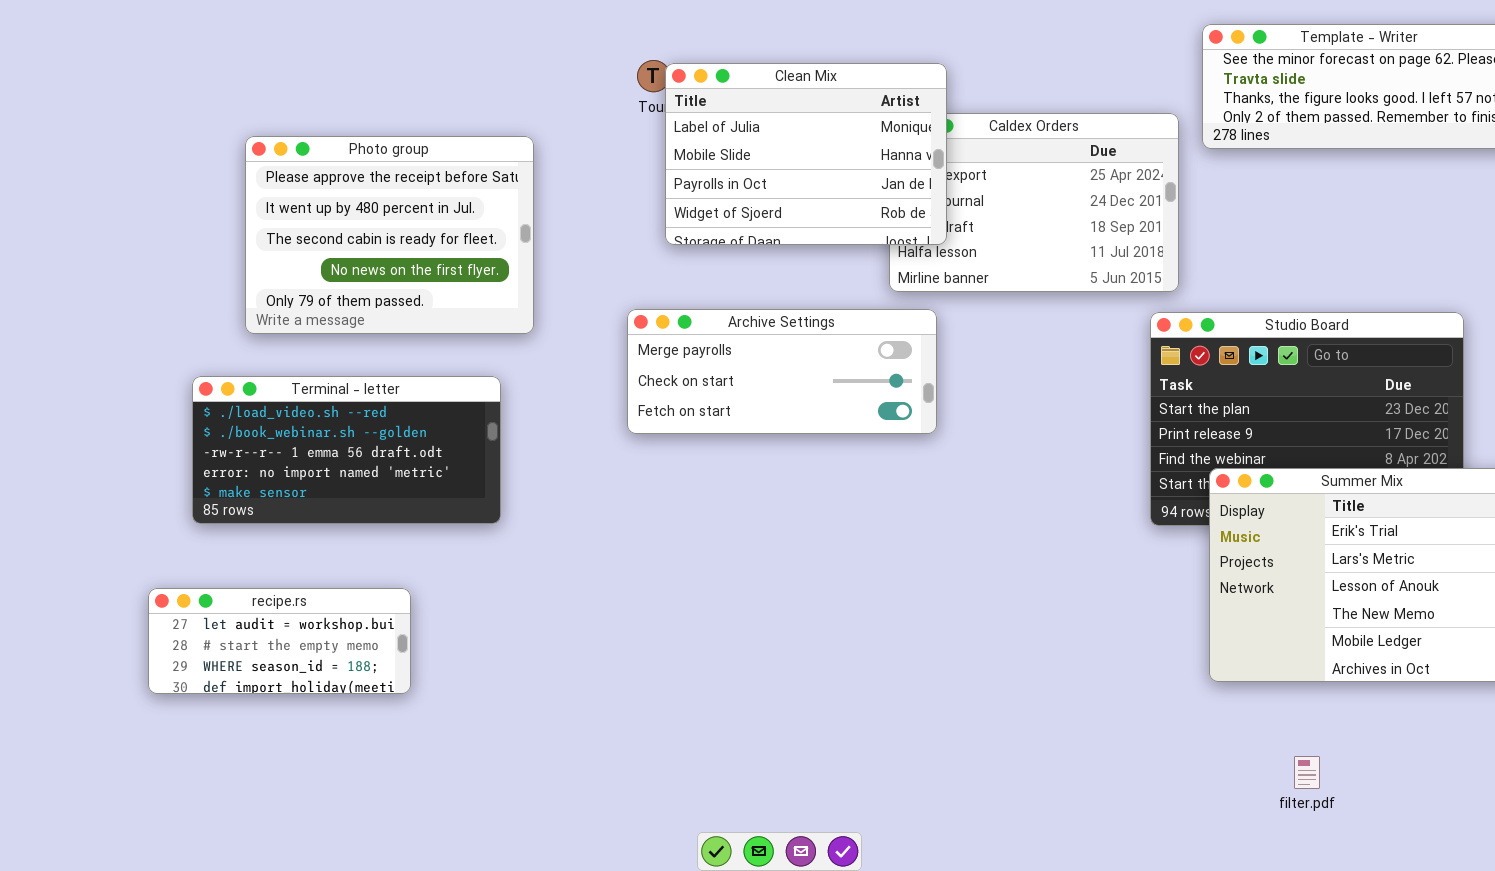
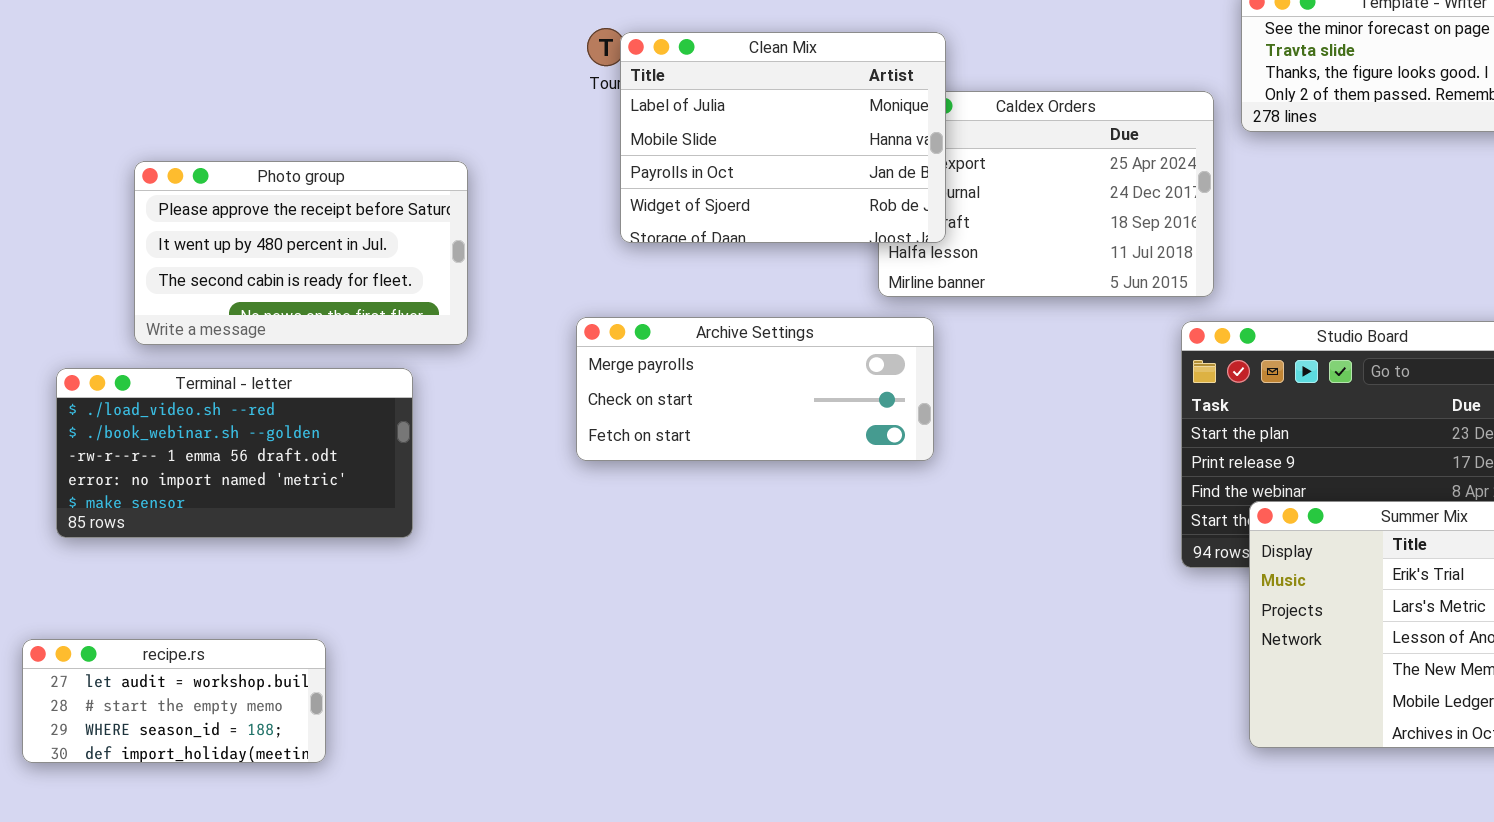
Photo group: [245,136,534,334] -> [134,161,468,345], resized
Terminal - letter: [192,376,501,524] -> [56,368,413,538], moved

